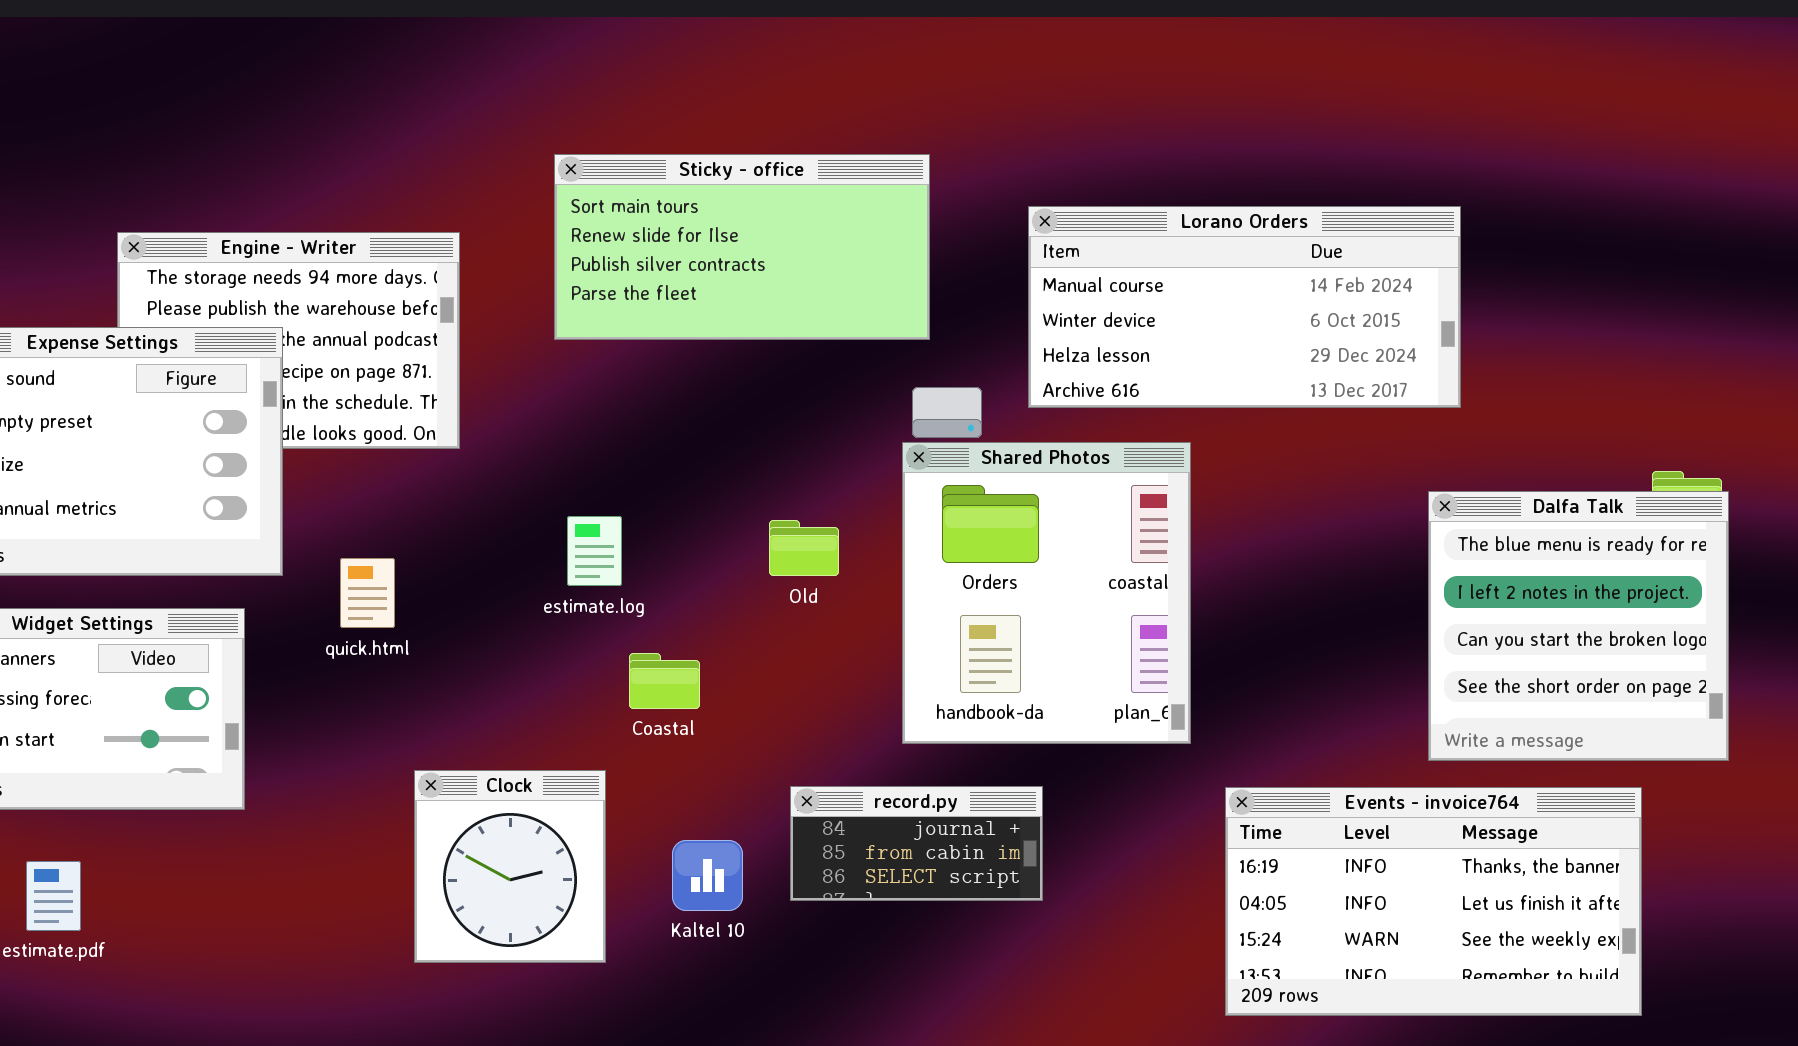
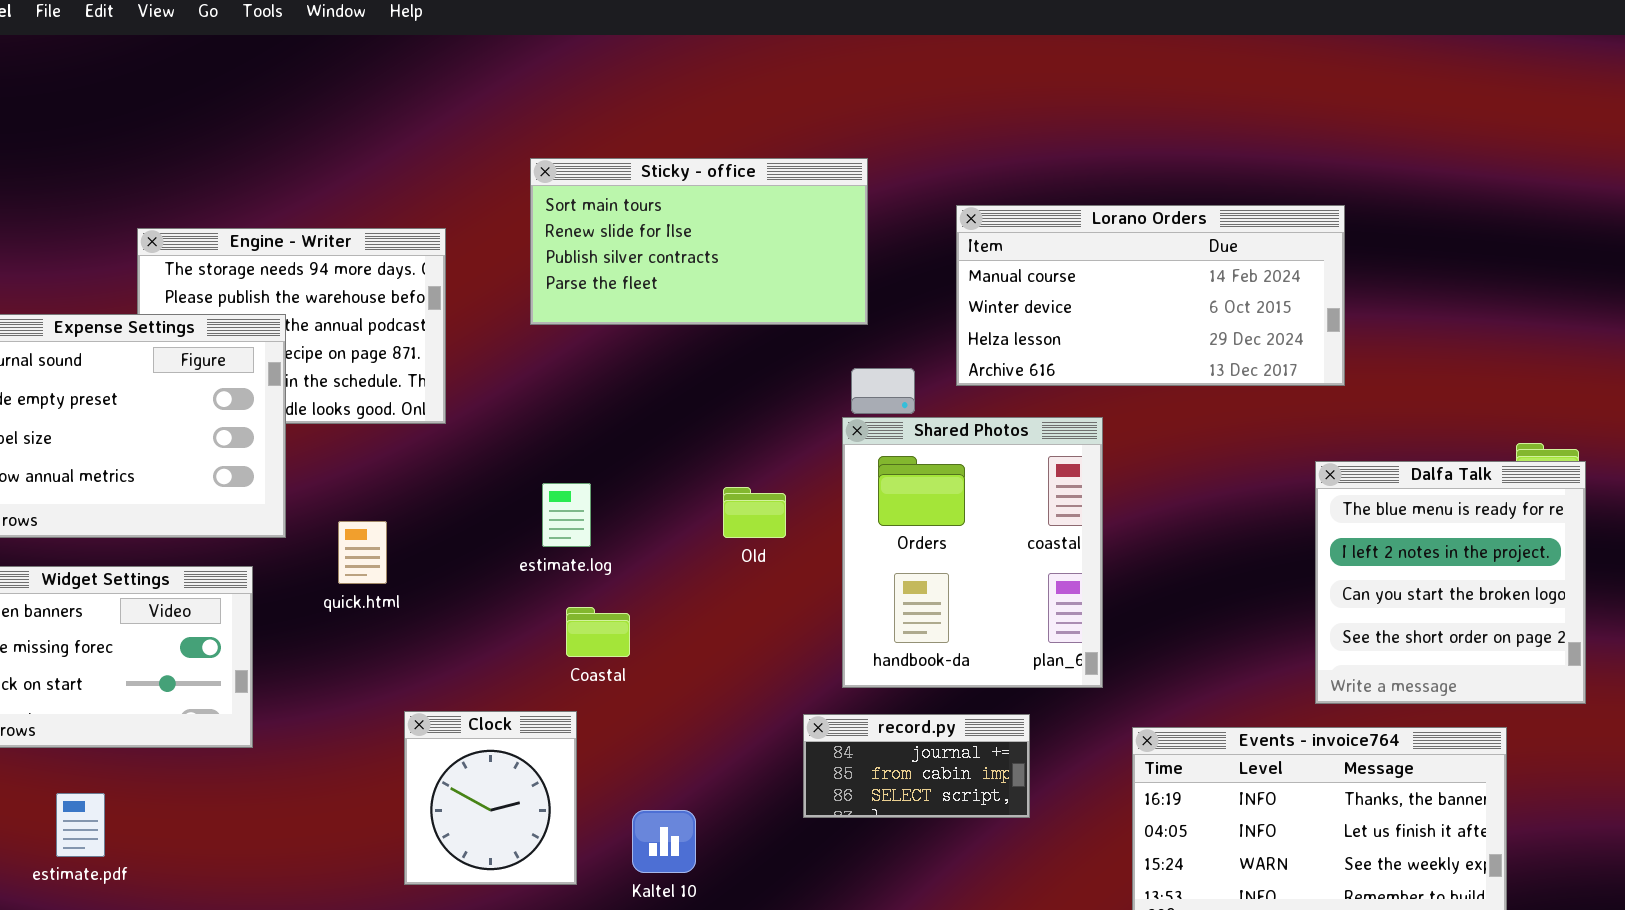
Coastal: [629,653,700,709] -> [566,607,630,657], moved
record.py: [790,786,1043,901] -> [803,714,1030,818], moved
Kaltel 10: [672,840,743,911] -> [632,810,696,873], moved

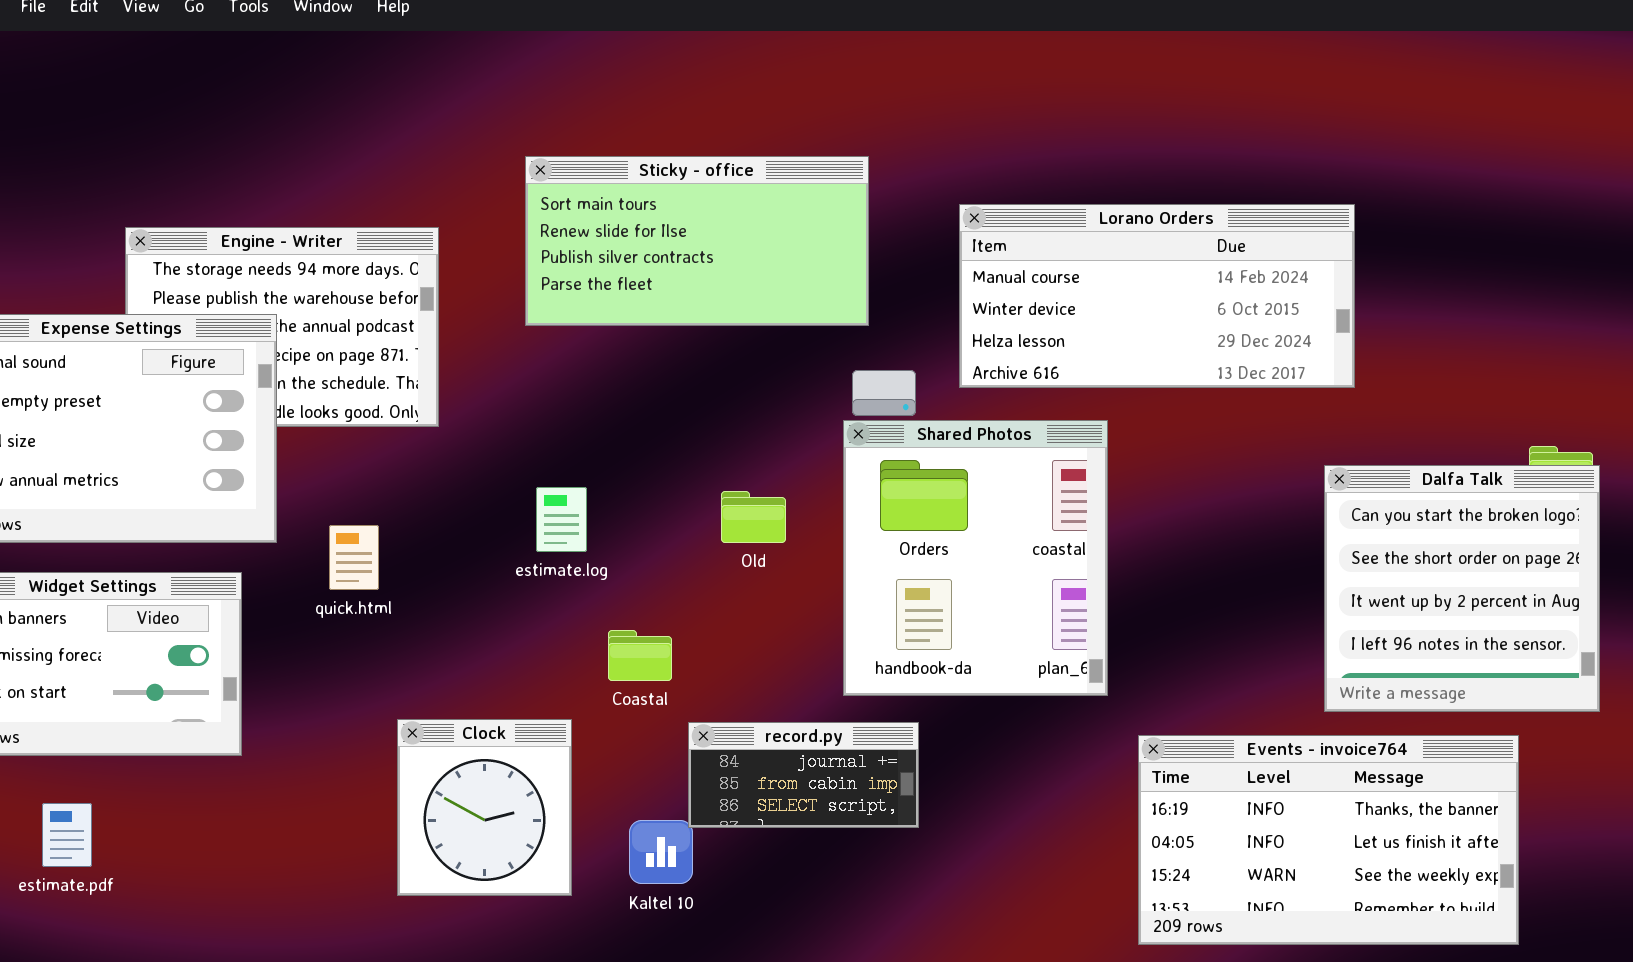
Dalfa Talk: [1315,461,1586,704] -> [1324,465,1600,712], scrolled down 2 rows
Coastal: [566,607,630,657] -> [608,630,672,681], moved
record.py: [803,714,1030,818] -> [688,722,919,828], moved

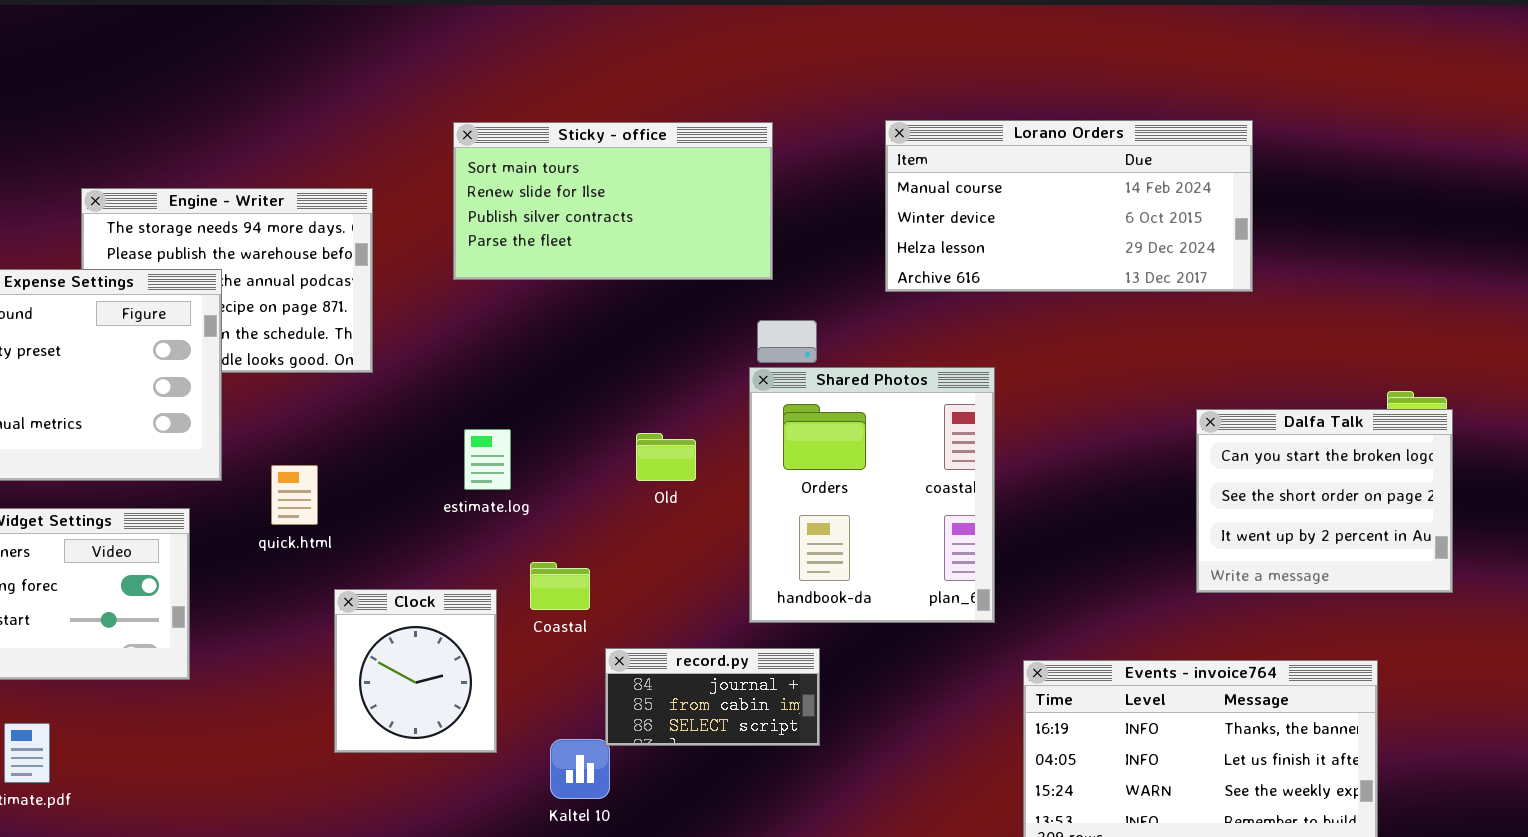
Lorano Orders: [959,204,1355,388] -> [885,120,1253,292], moved
Dalfa Talk: [1324,465,1600,712] -> [1196,409,1453,593], resized
Clock: [397,719,572,896] -> [334,589,497,753], moved

